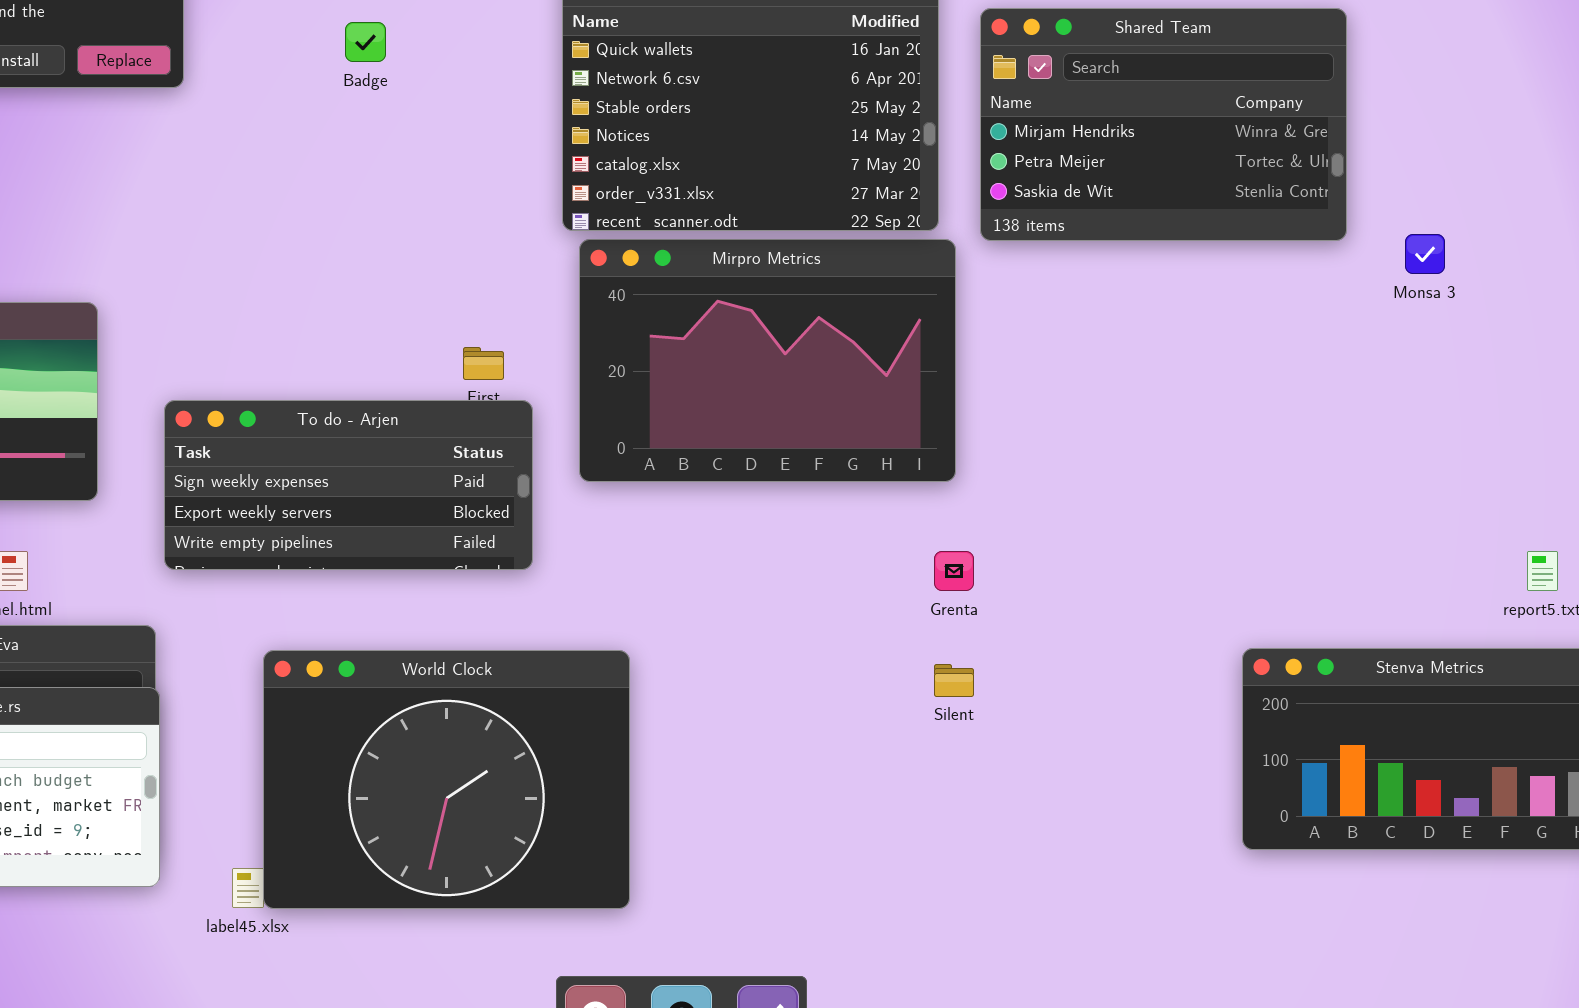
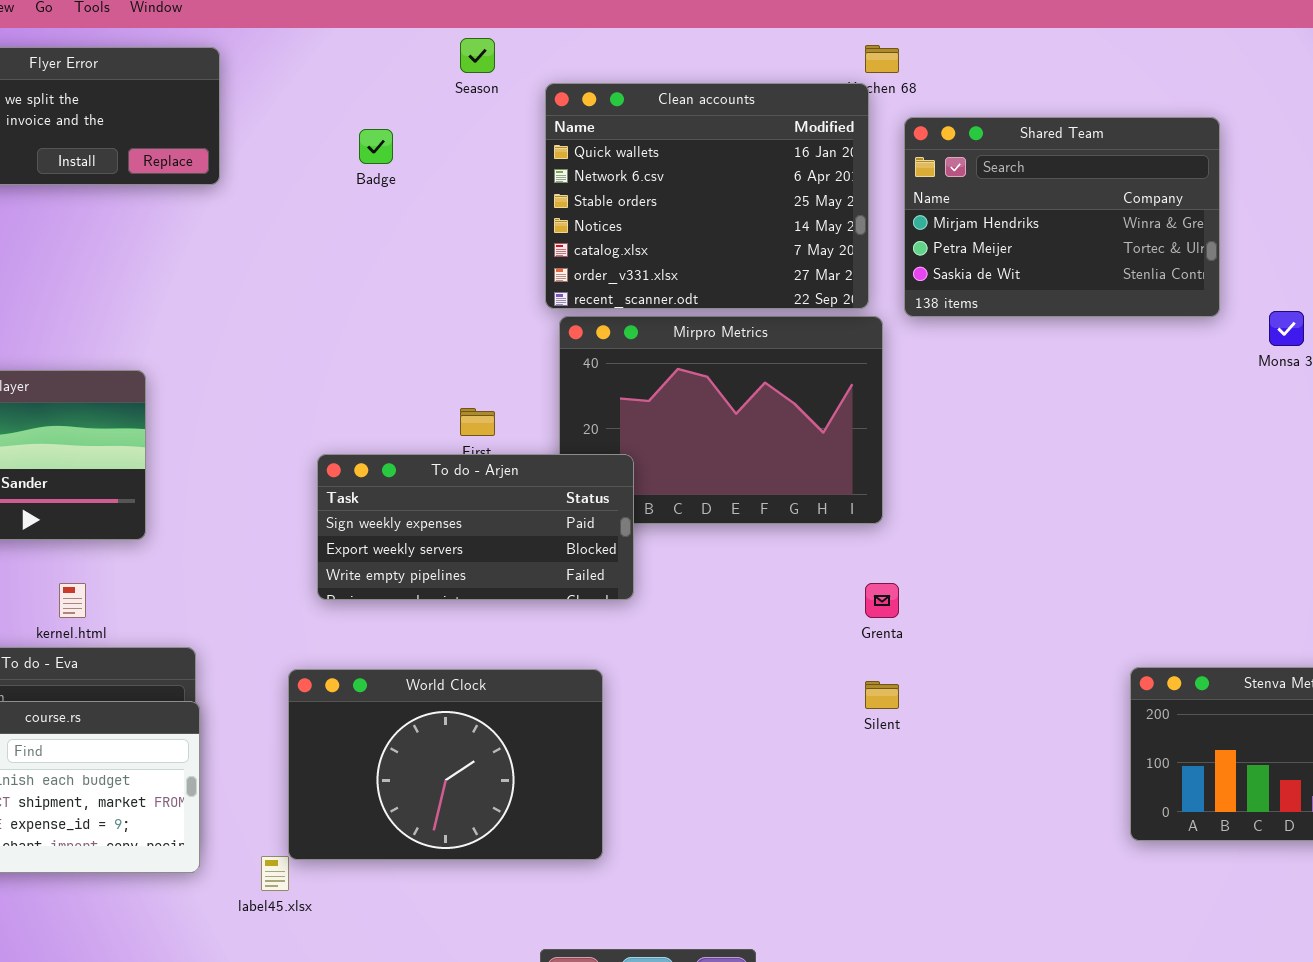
To do - Arjen: [164,400,533,570] -> [317,454,634,600], moved
World Clock: [263,650,630,909] -> [288,669,603,860], resized

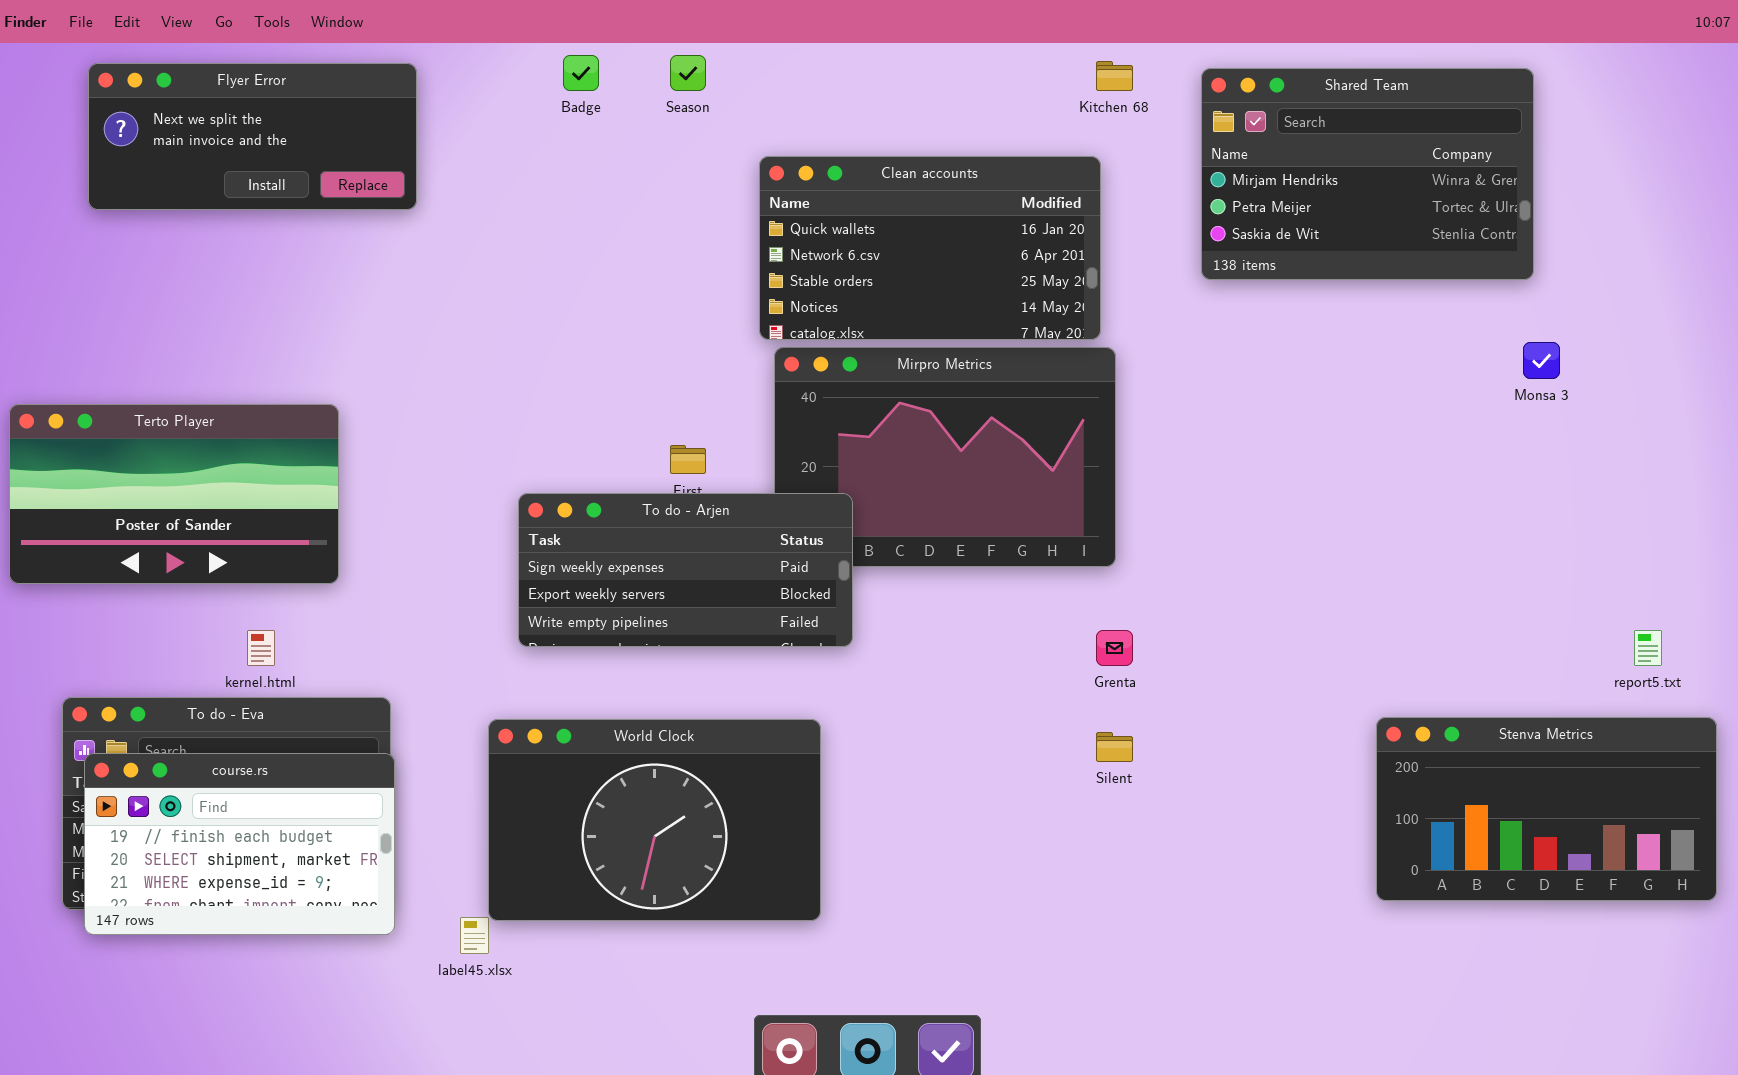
Clean accounts: [545,83,869,309] -> [759,156,1101,340], resized
Shared Team: [904,117,1220,317] -> [1201,68,1534,280], moved
Badge: [359,129,393,164] -> [563,55,599,91], moved

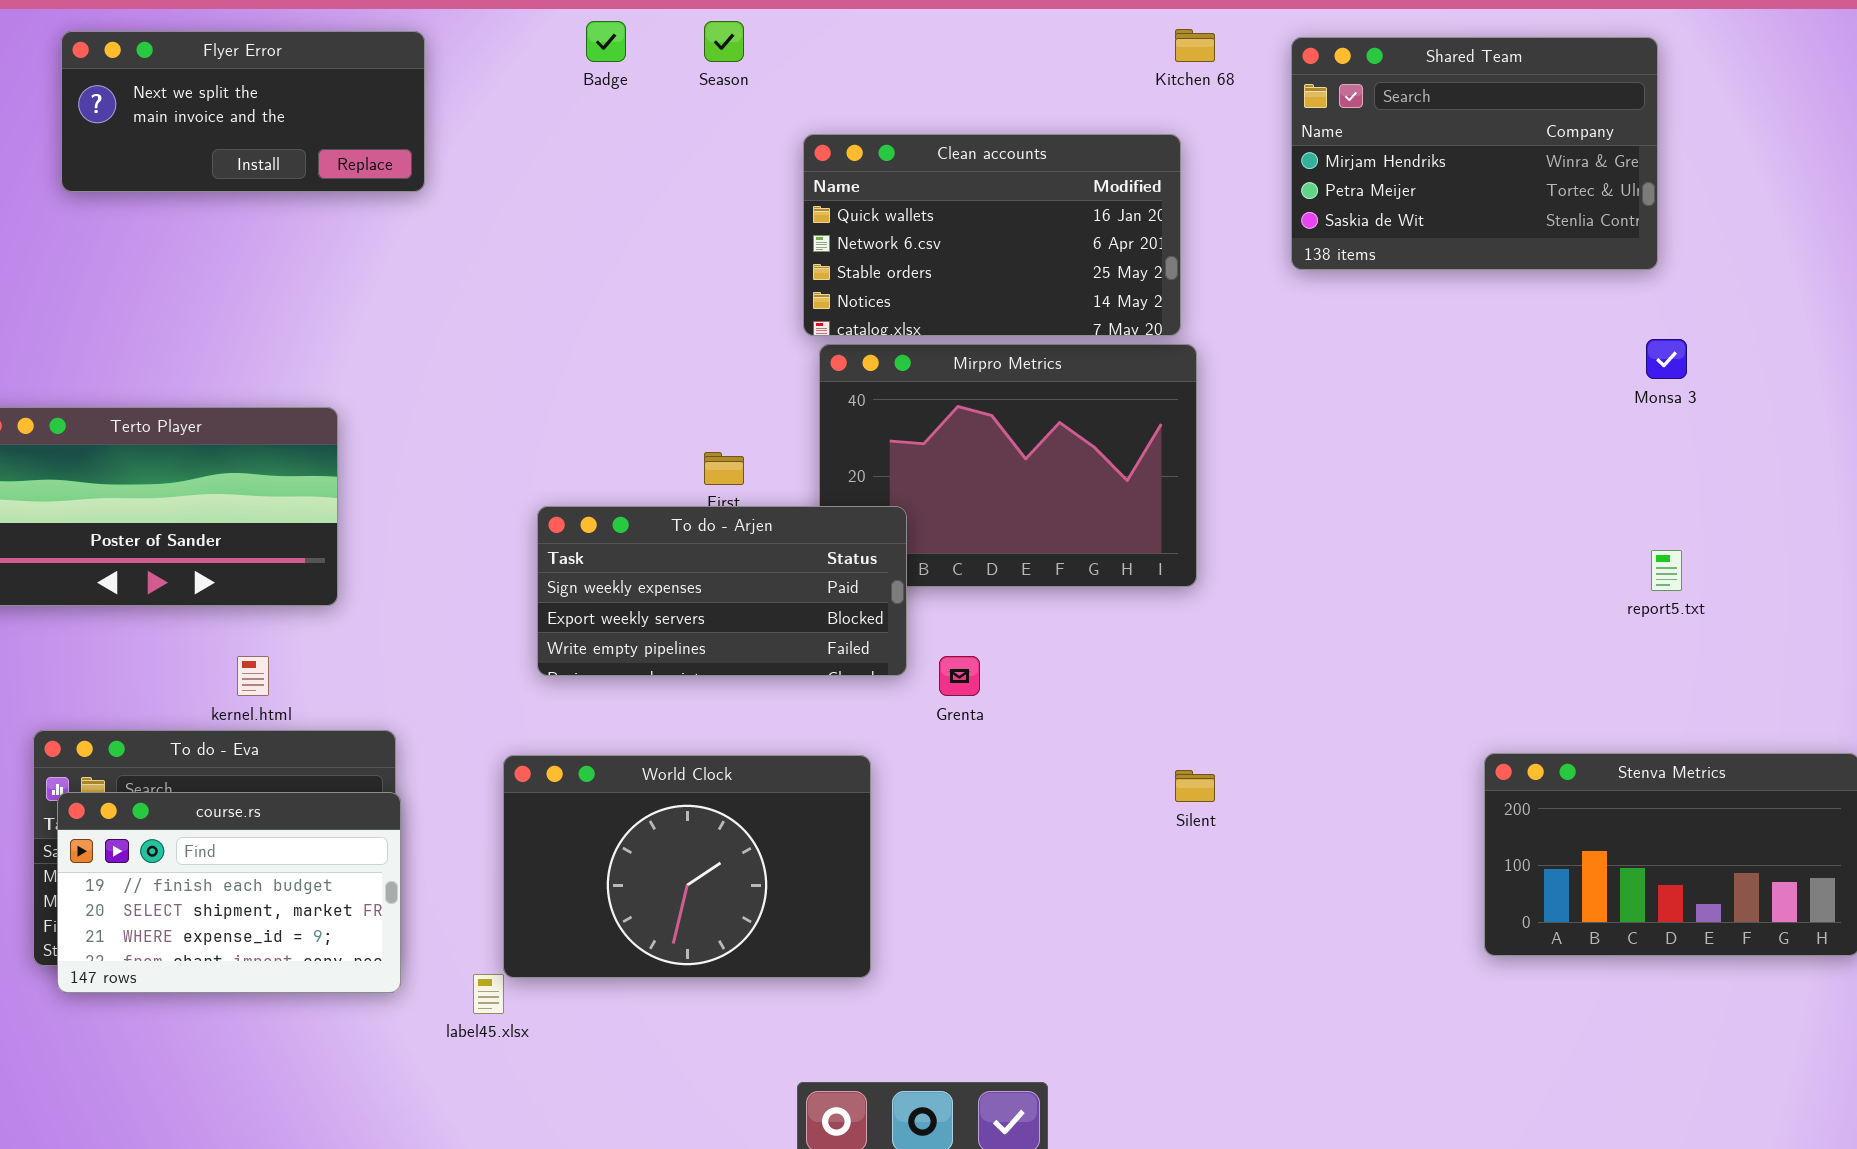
Grenta: [1096,630,1133,666] -> [939,656,980,696], moved
report5.txt: [1634,630,1662,666] -> [1651,550,1682,591], moved

